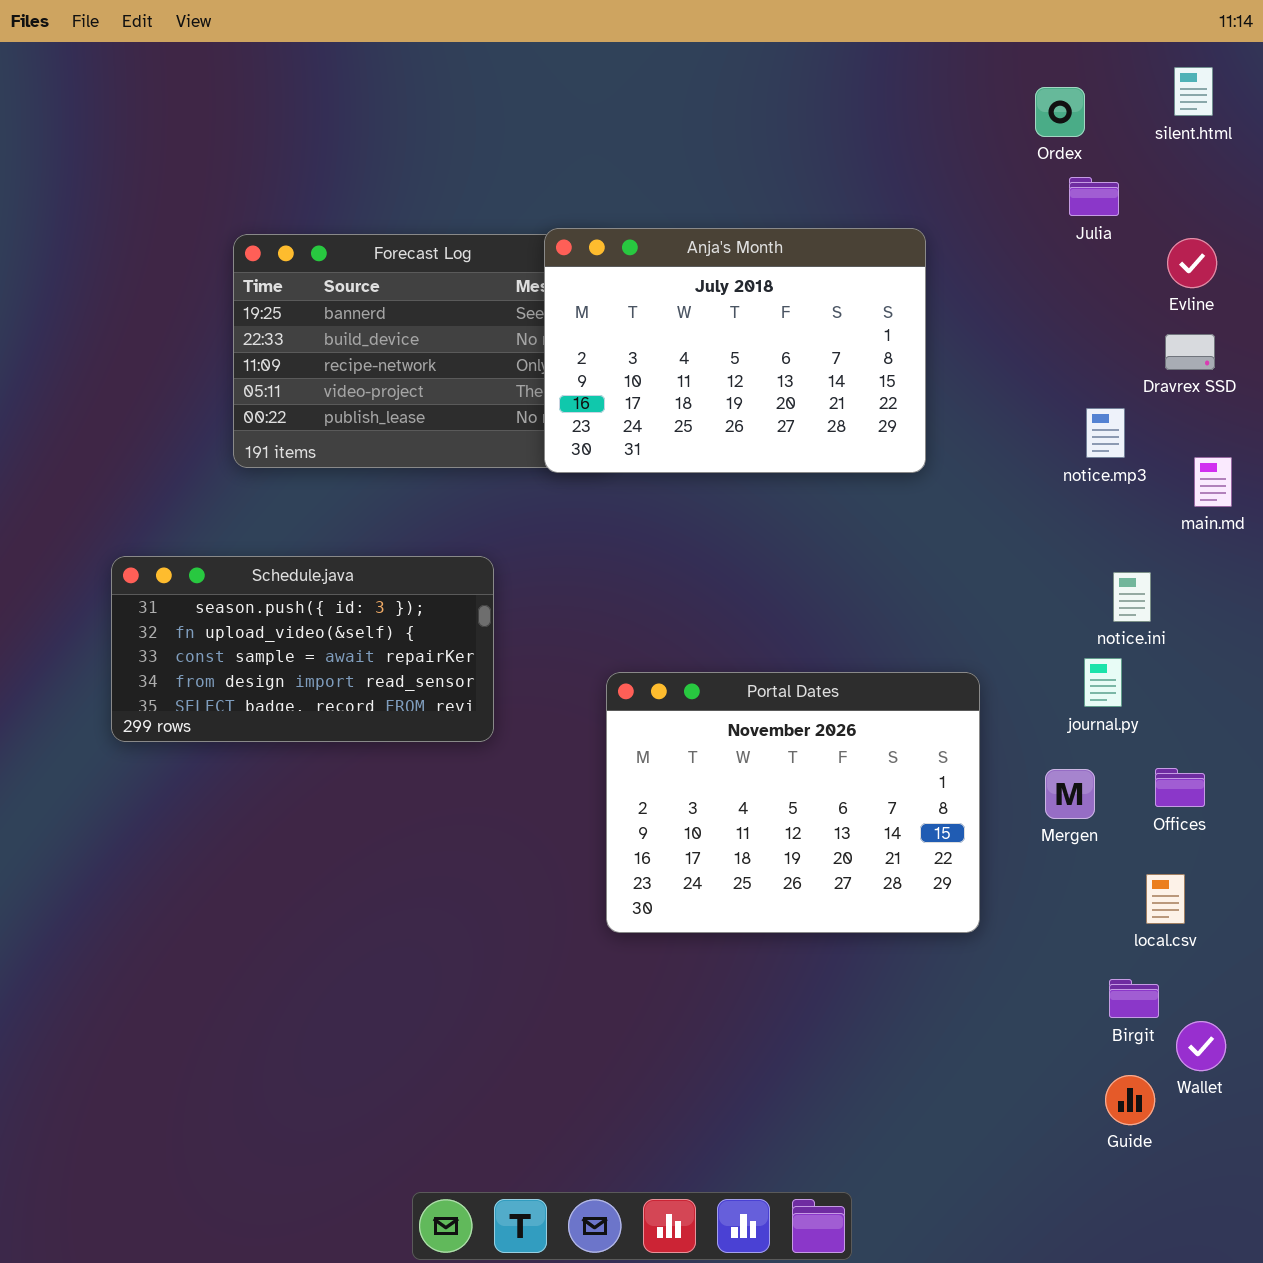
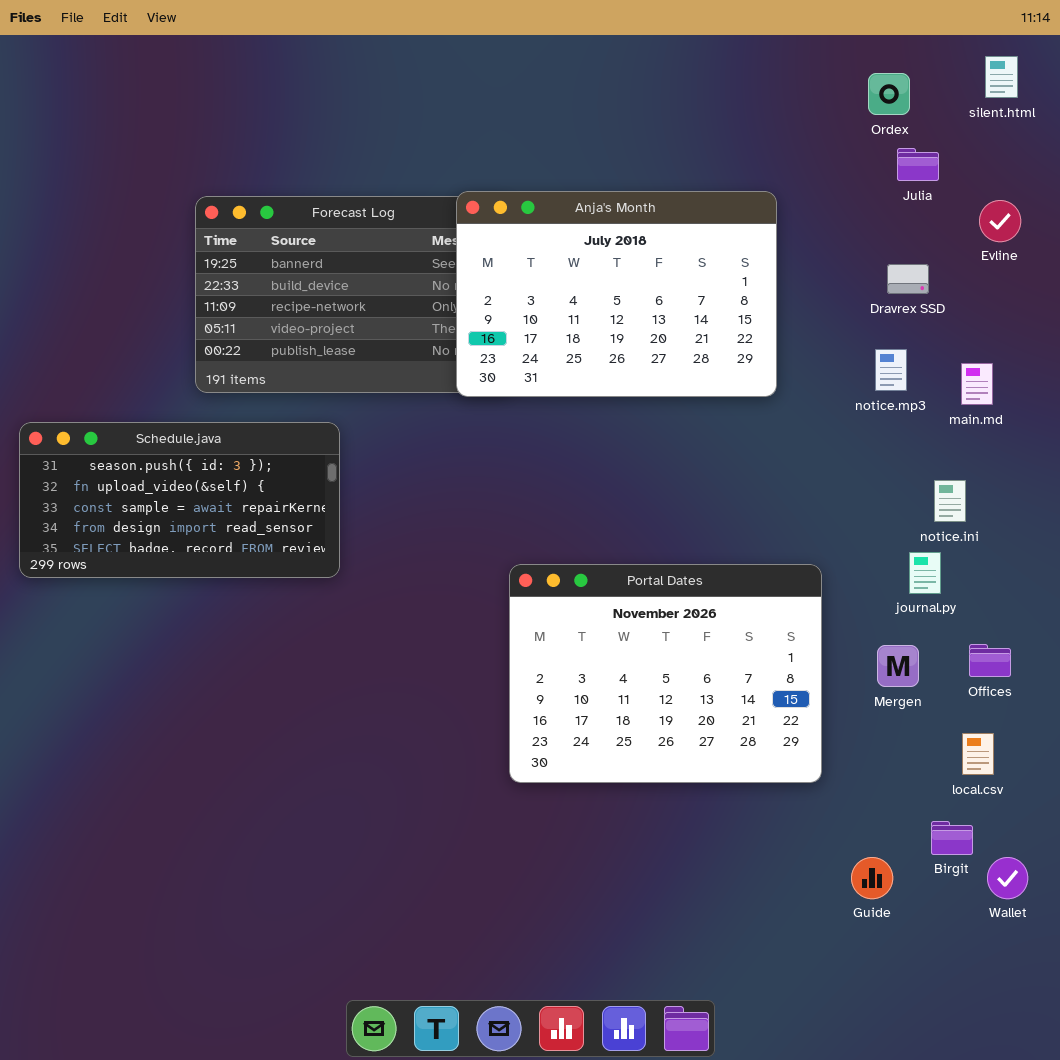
Dravrex SSD: [1165,334,1215,370] -> [887,264,929,294], moved
notice.mp3: [1086,408,1125,458] -> [875,349,907,391], moved
main.md: [1194,457,1232,507] -> [961,363,993,405], moved
Schedule.java: [111,556,494,742] -> [19,422,340,578], moved
Guide: [1105,1075,1155,1125] -> [851,857,893,899], moved

